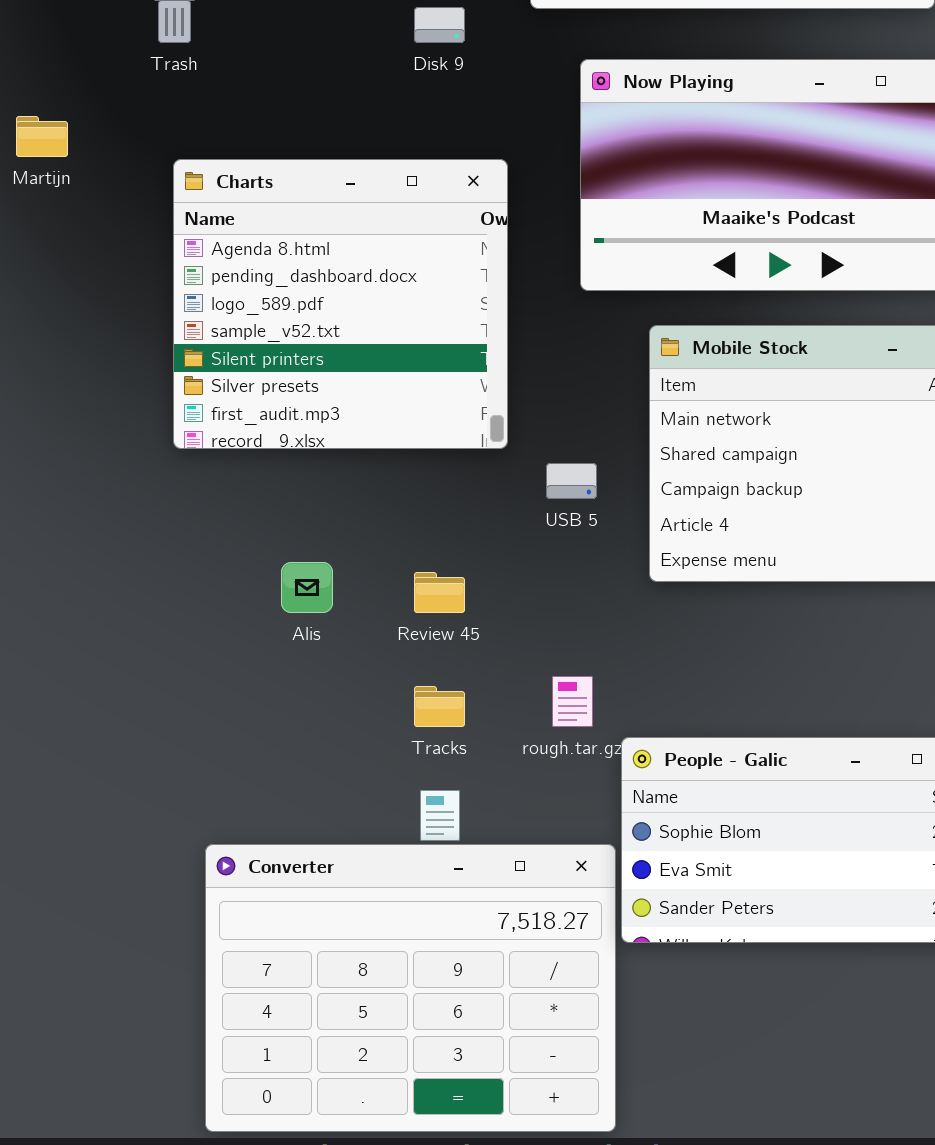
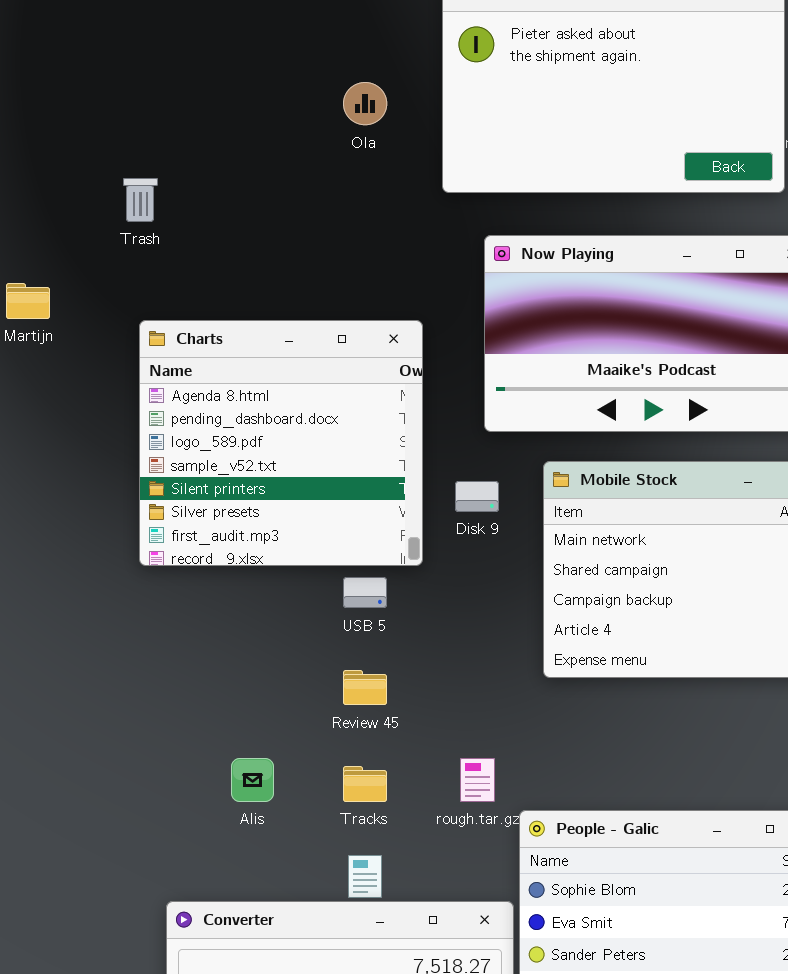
Disk 9: [414,7,465,43] -> [455,481,499,512], moved
USB 5: [546,463,597,499] -> [343,577,387,608], moved
Alis: [281,562,333,613] -> [231,758,274,802], moved

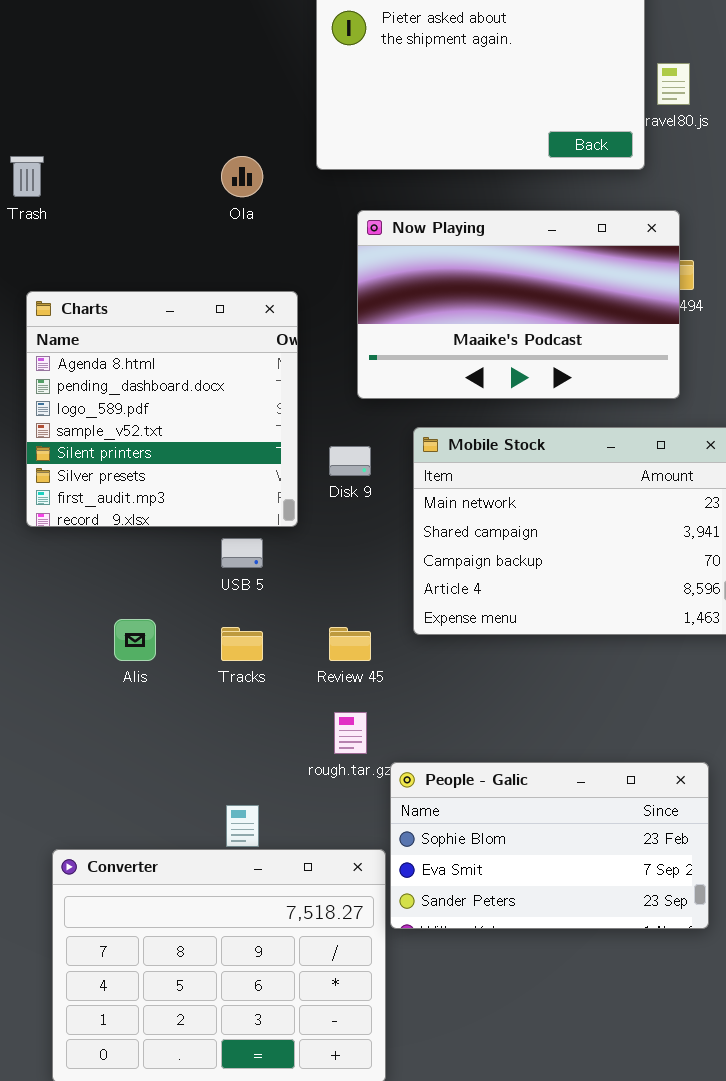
Ola: [343,82,387,125] -> [221,156,263,197], moved
Review 45: [343,670,387,705] -> [329,627,371,661], moved
Alis: [231,758,274,802] -> [114,619,156,661], moved
Tracks: [343,766,387,802] -> [221,627,263,661], moved

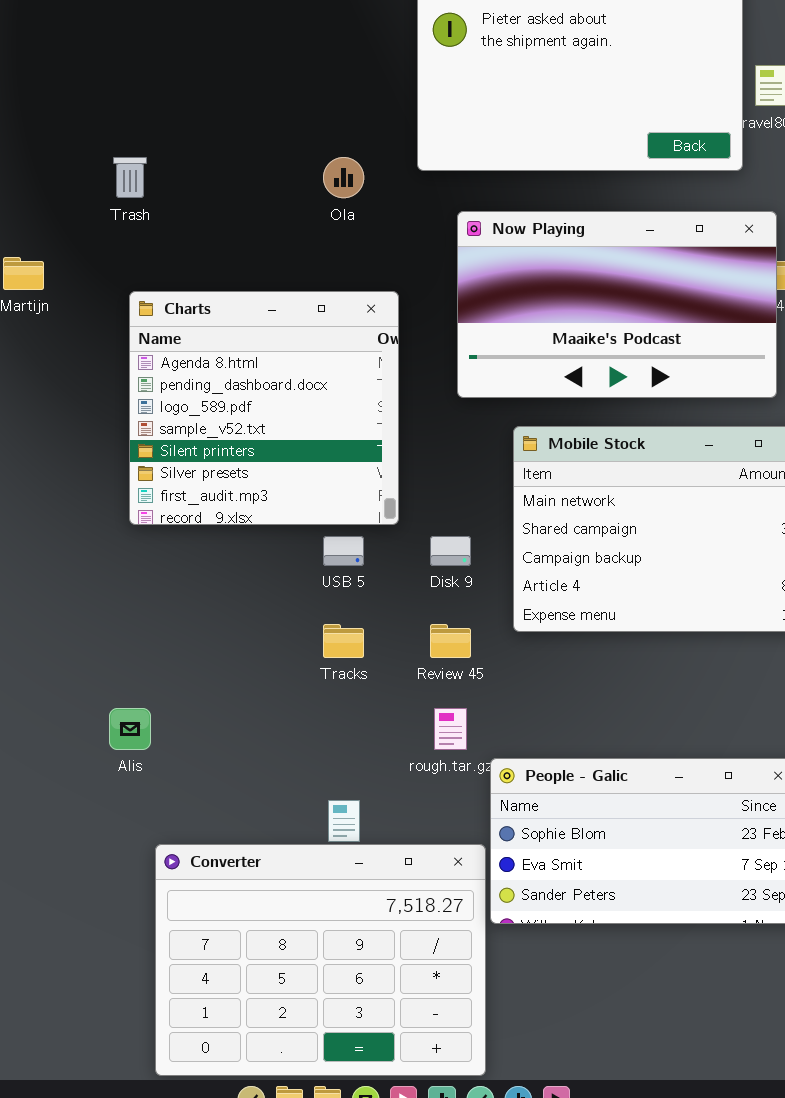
Disk 9: [329,446,371,476] -> [430,536,471,566], moved
Alis: [114,619,156,661] -> [109,708,151,750], moved

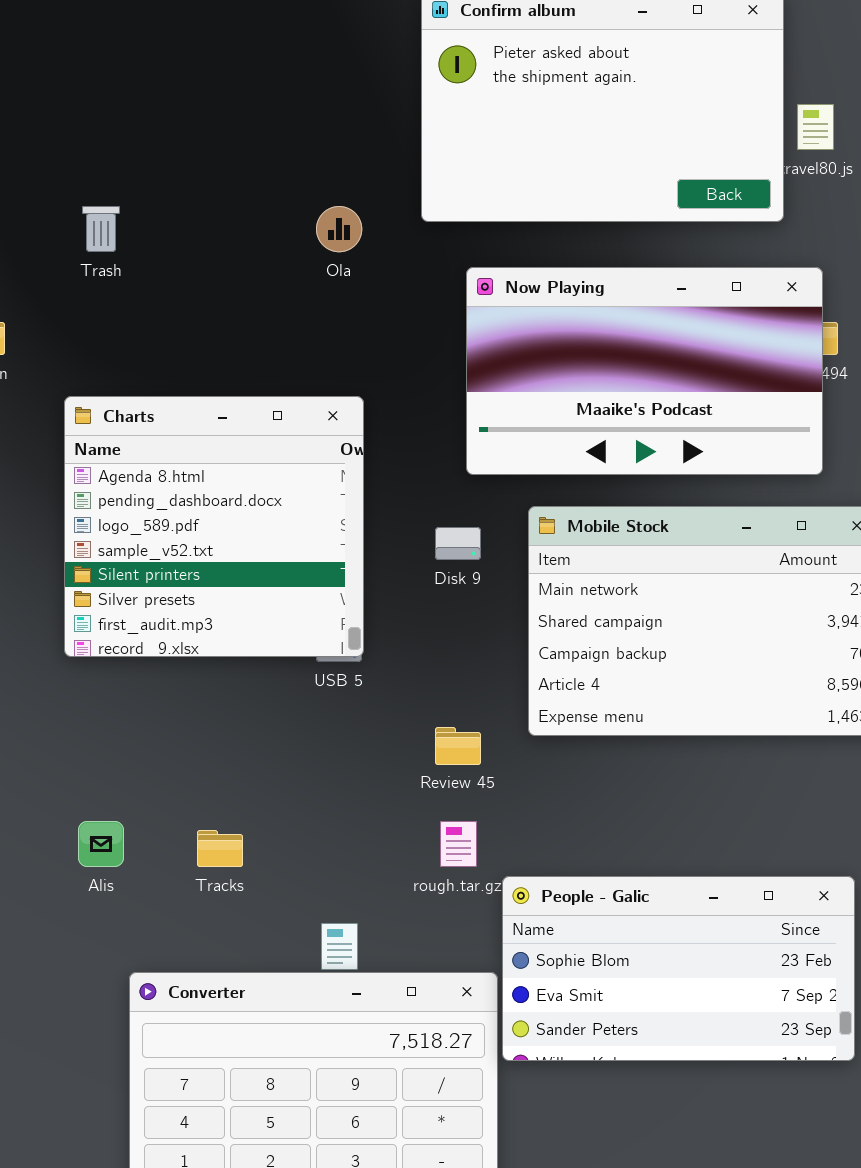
Charts: [129,291,399,525] -> [64,396,364,657], moved
Disk 9: [430,536,471,566] -> [435,527,481,560], moved
Tracks: [323,624,364,658] -> [197,830,243,867], moved

